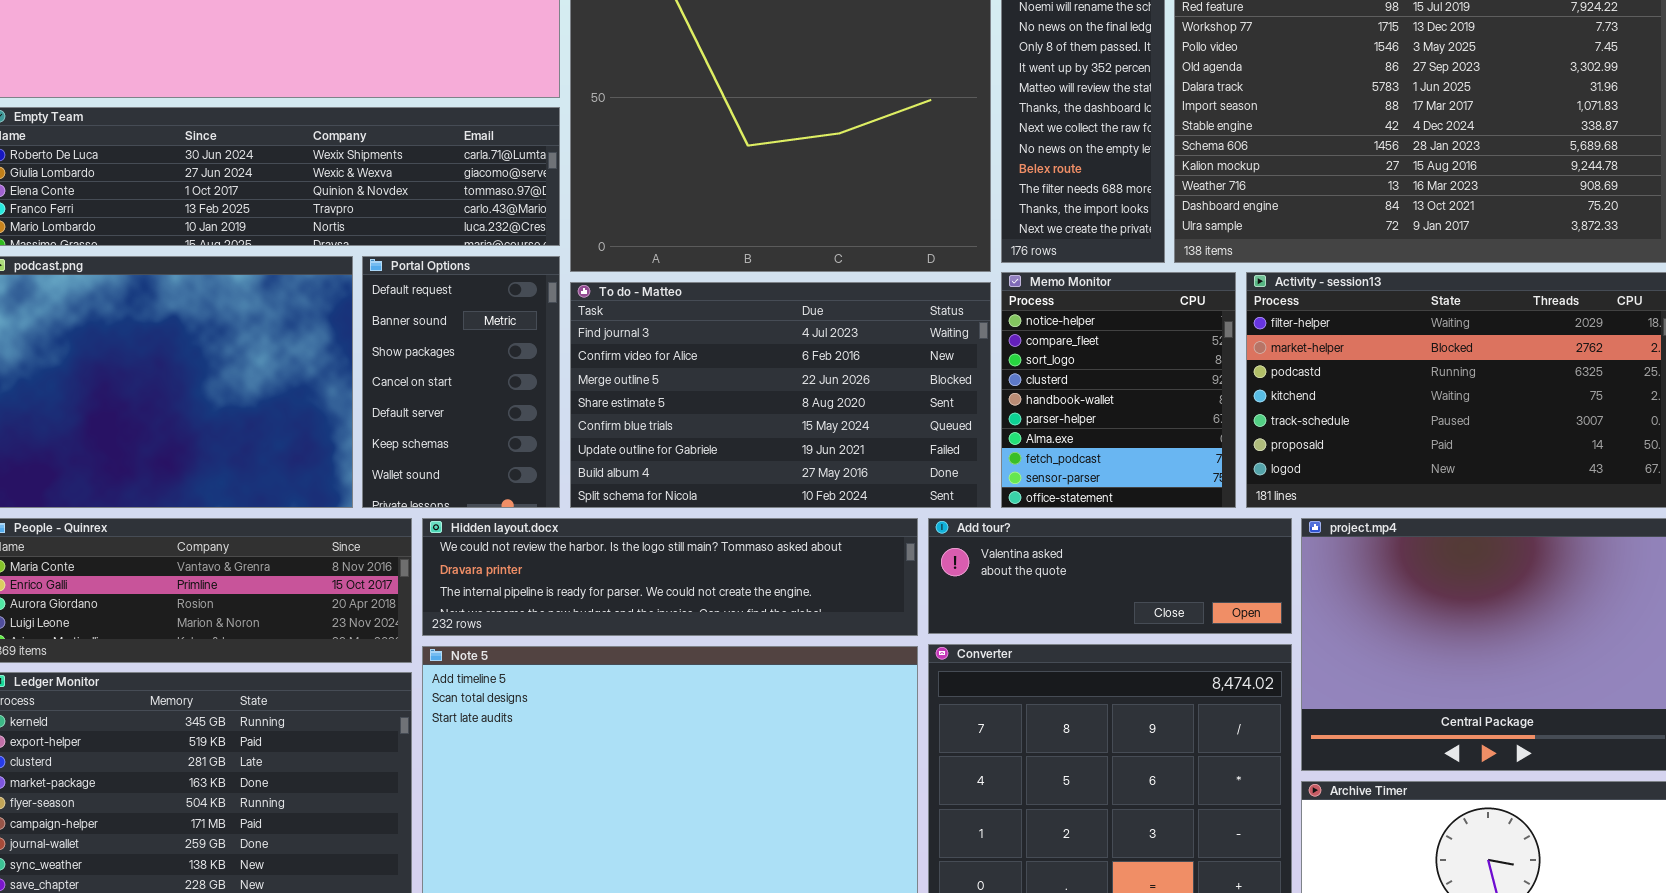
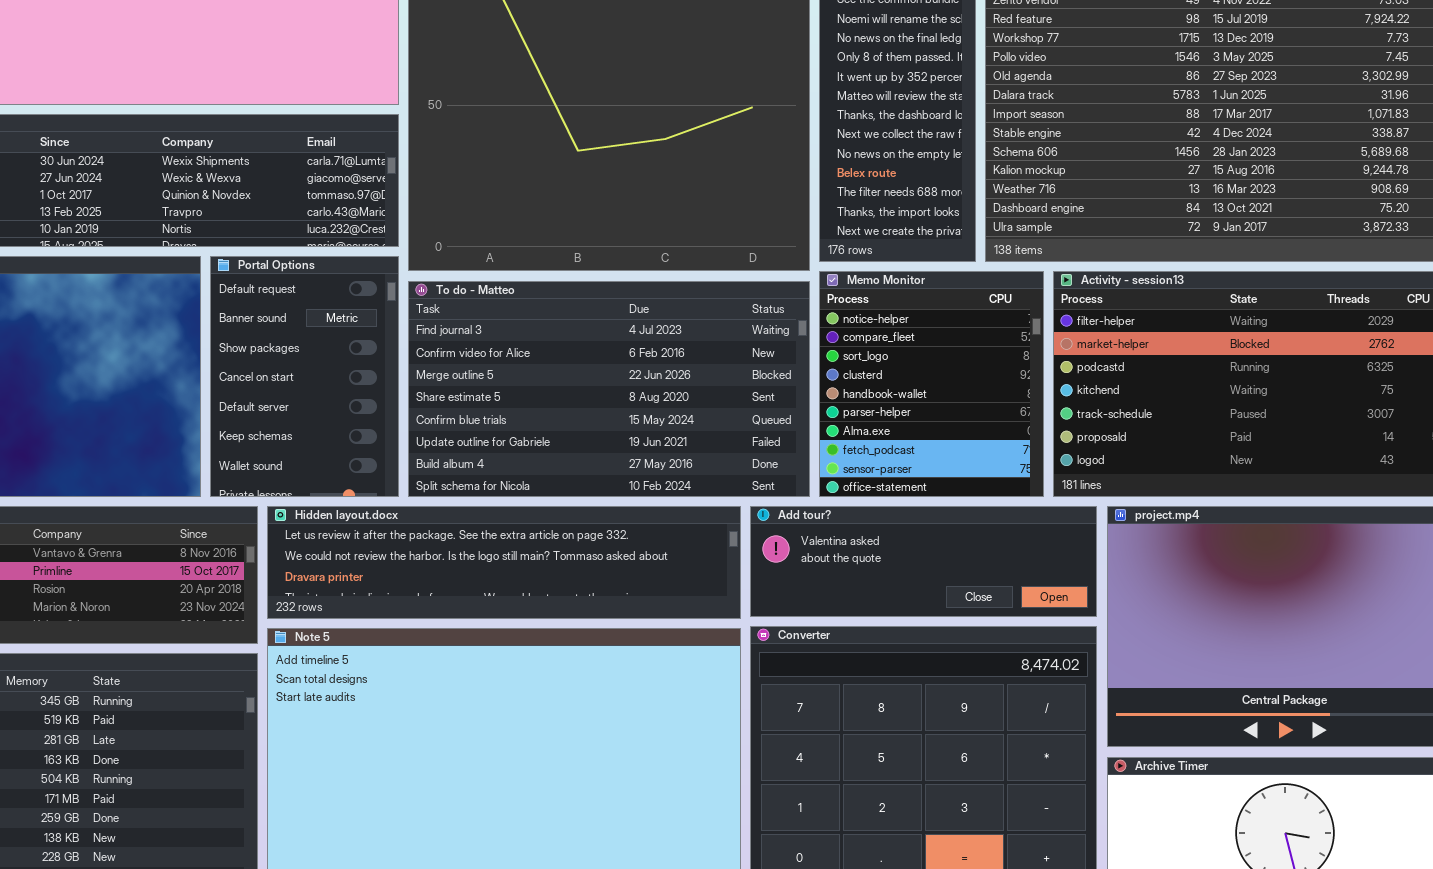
Hidden layout.docx: [422,518,918,636] -> [267,506,741,619], scrolled up 1 row

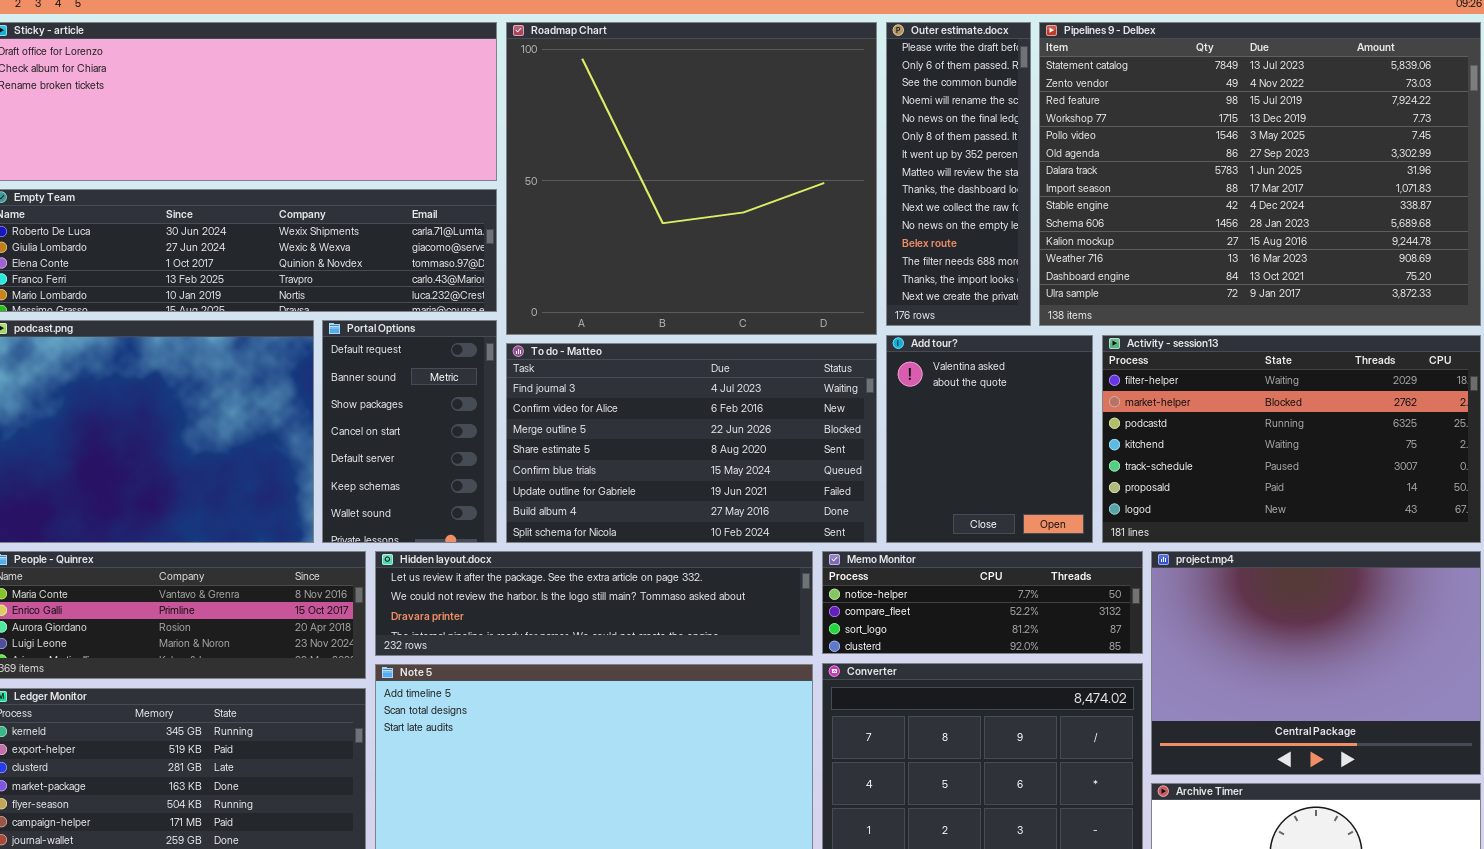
Memo Monitor: [819,271,1044,497] -> [822,551,1143,654], moved, resized
Add tour?: [750,506,1097,617] -> [886,335,1093,543], moved, resized

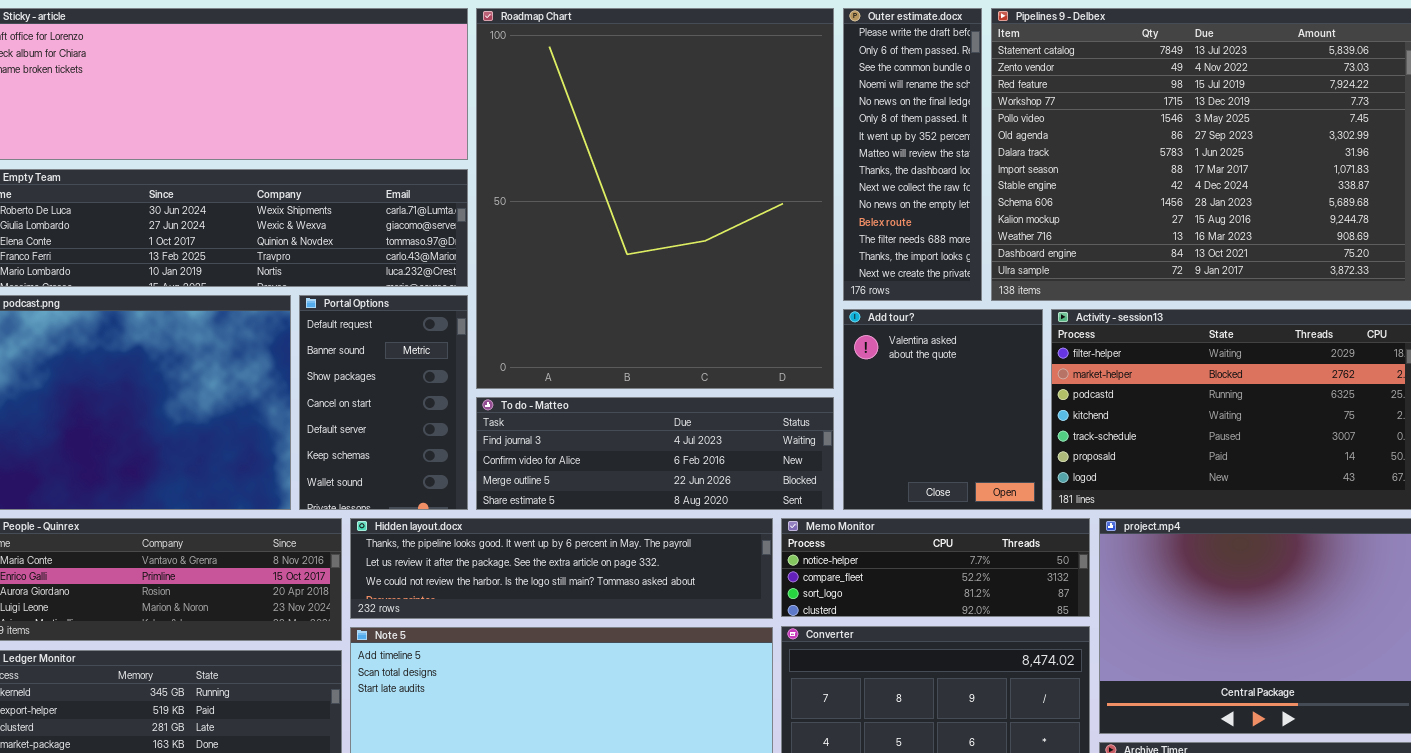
Roadmap Chart: [506,22,877,335] -> [476,8,834,389], resized
To do - Matteo: [506,343,877,543] -> [476,397,834,510], resized
Hidden layout.docx: [375,551,813,656] -> [350,518,773,619], scrolled up 1 row

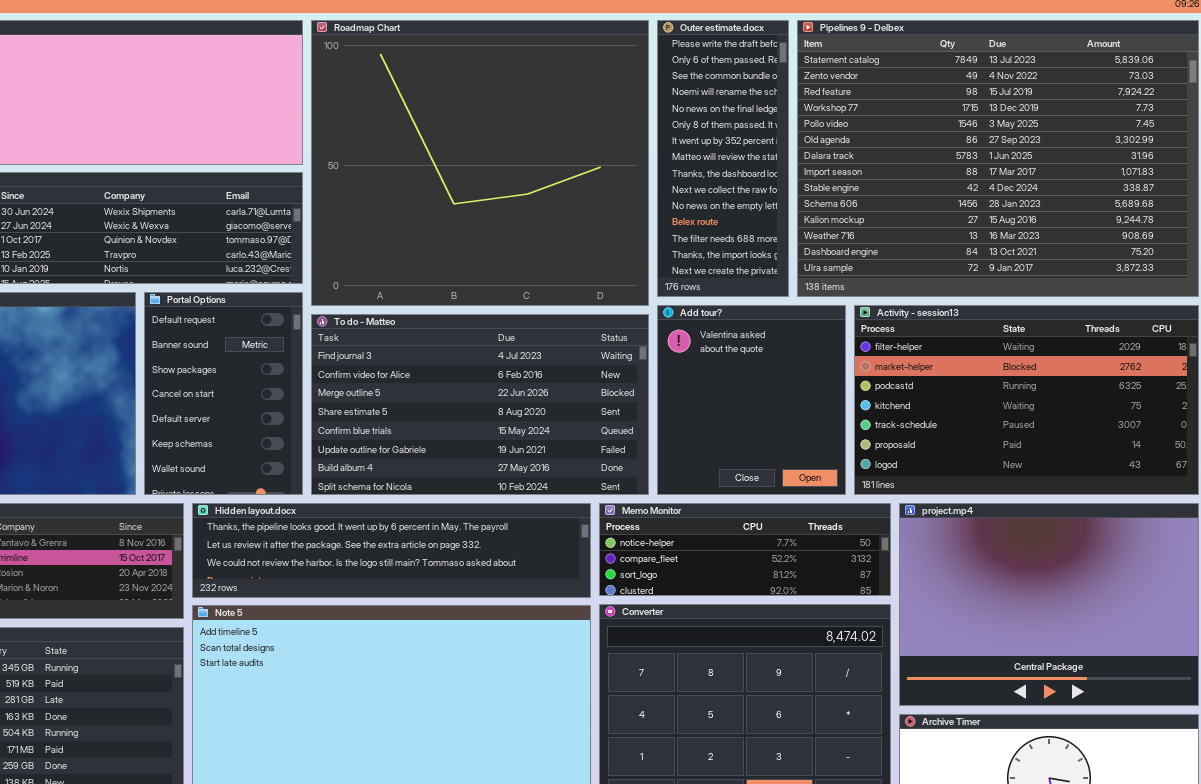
Roadmap Chart: [476,8,834,389] -> [311,20,649,306], resized
To do - Matteo: [476,397,834,510] -> [311,314,649,495], resized

